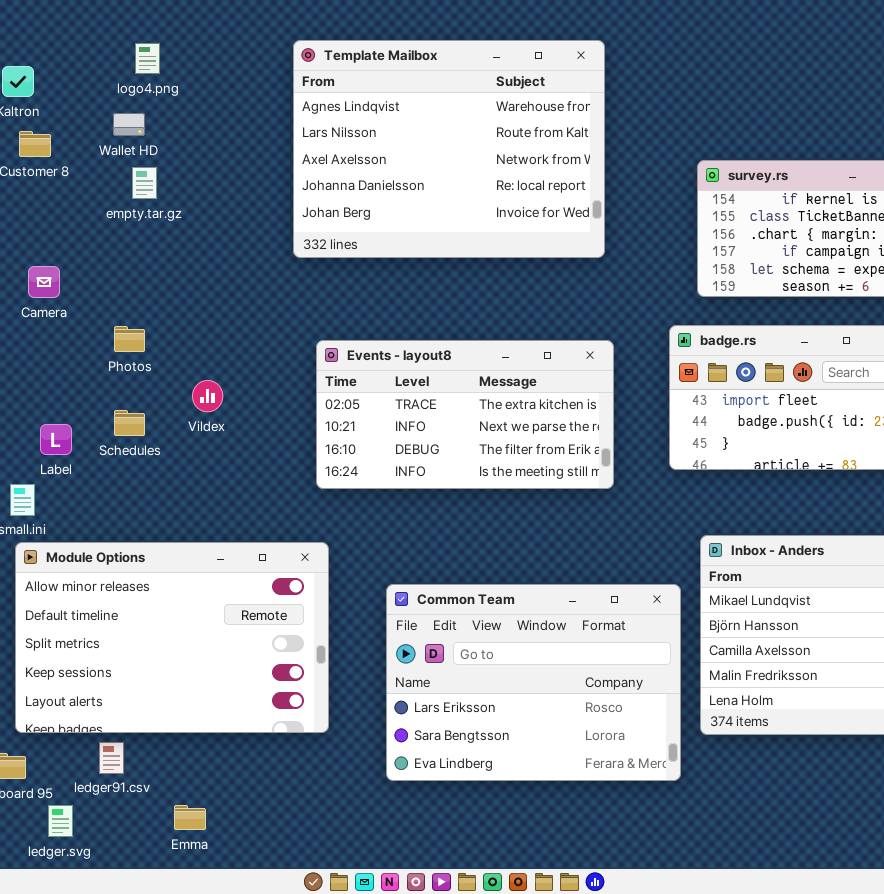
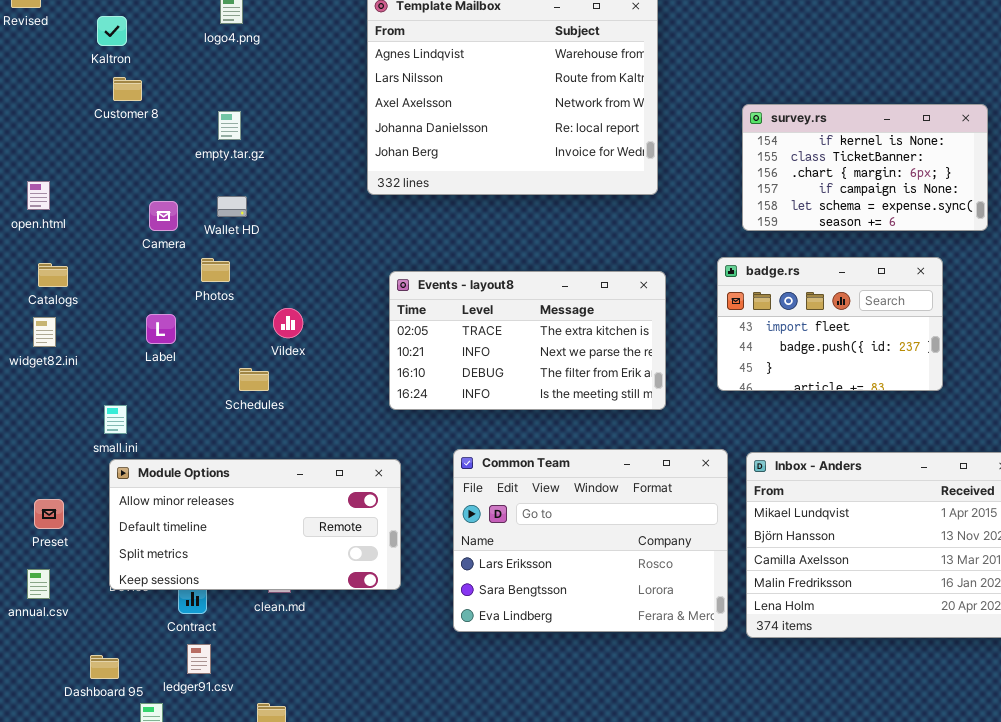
Wallet HD: [113,113,145,136] -> [217,196,247,217], moved
Camera: [28,266,60,298] -> [149,201,178,231], moved
Schedules: [114,410,145,436] -> [239,368,269,391], moved
Label: [40,424,72,455] -> [146,314,176,344], moved
Module Options: [15,542,329,733] -> [109,459,401,590], resized
Common Team: [386,584,681,781] -> [453,449,728,632], moved

